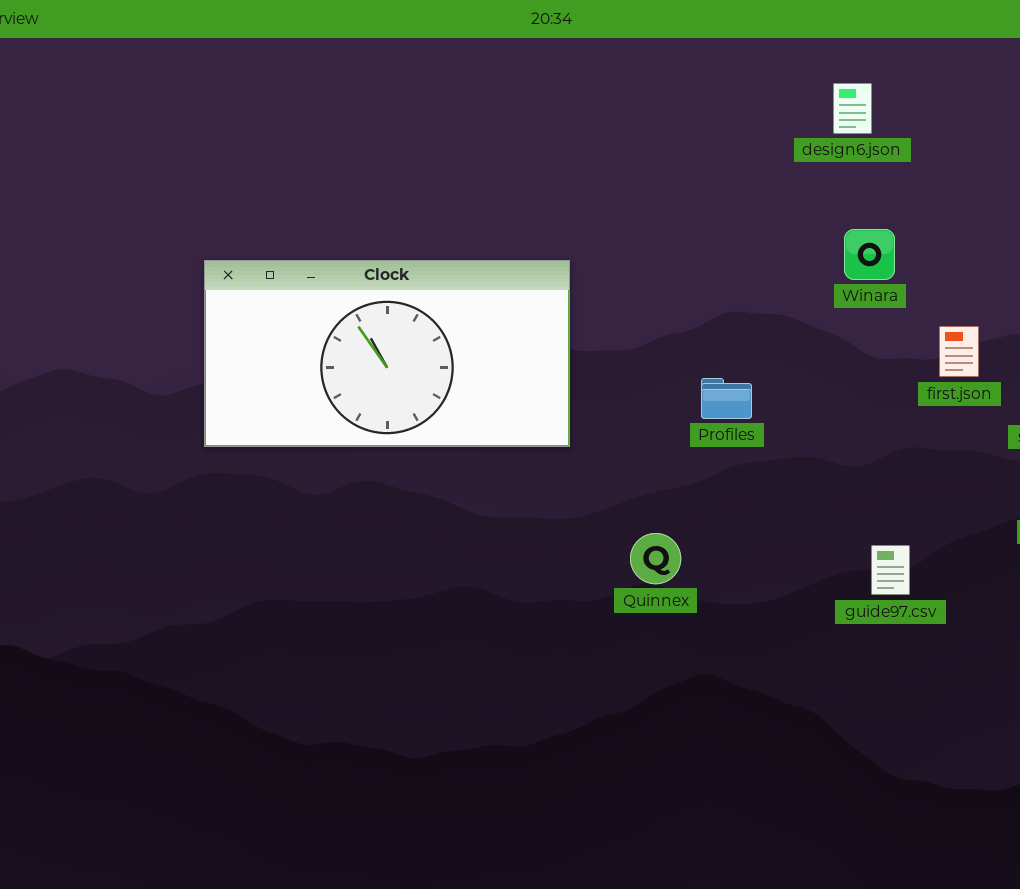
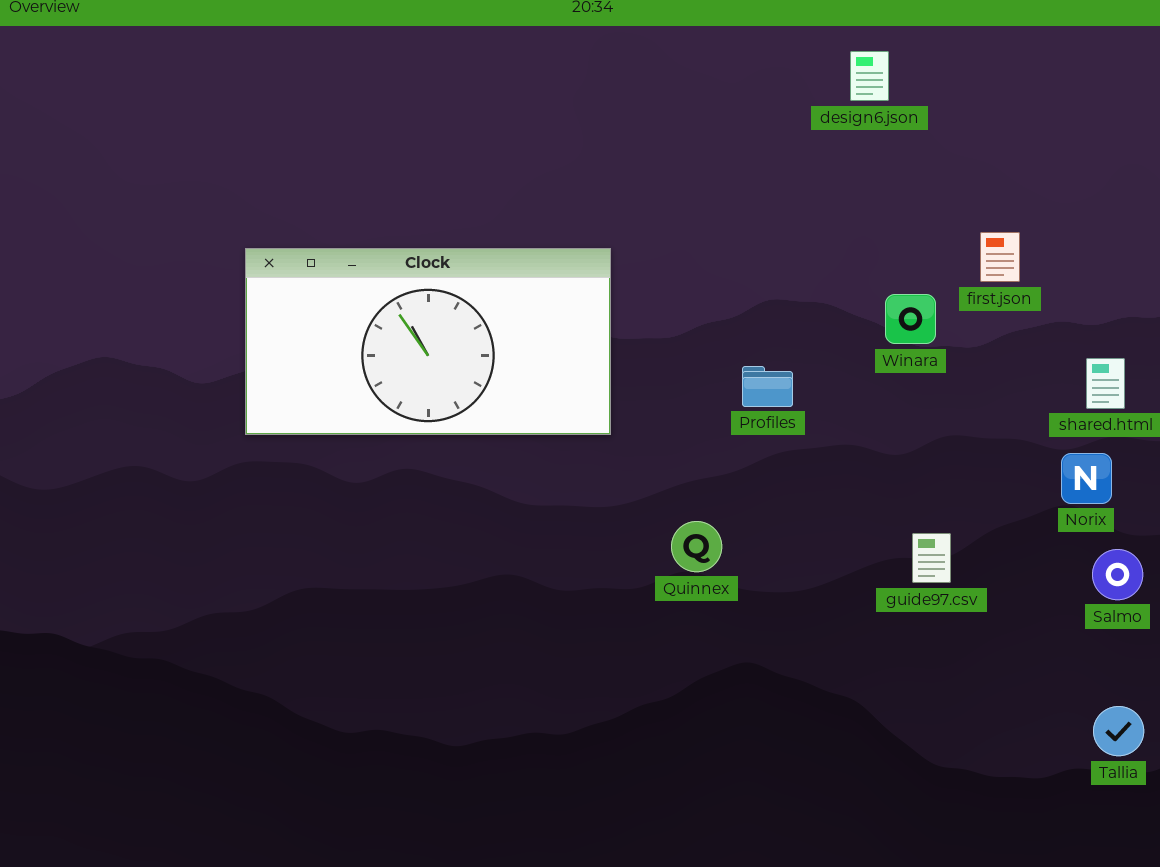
design6.json: [833,83,872,134] -> [850,51,889,101], moved
Winara: [844,229,895,280] -> [885,294,936,344], moved
first.json: [939,326,979,377] -> [980,232,1020,282], moved

